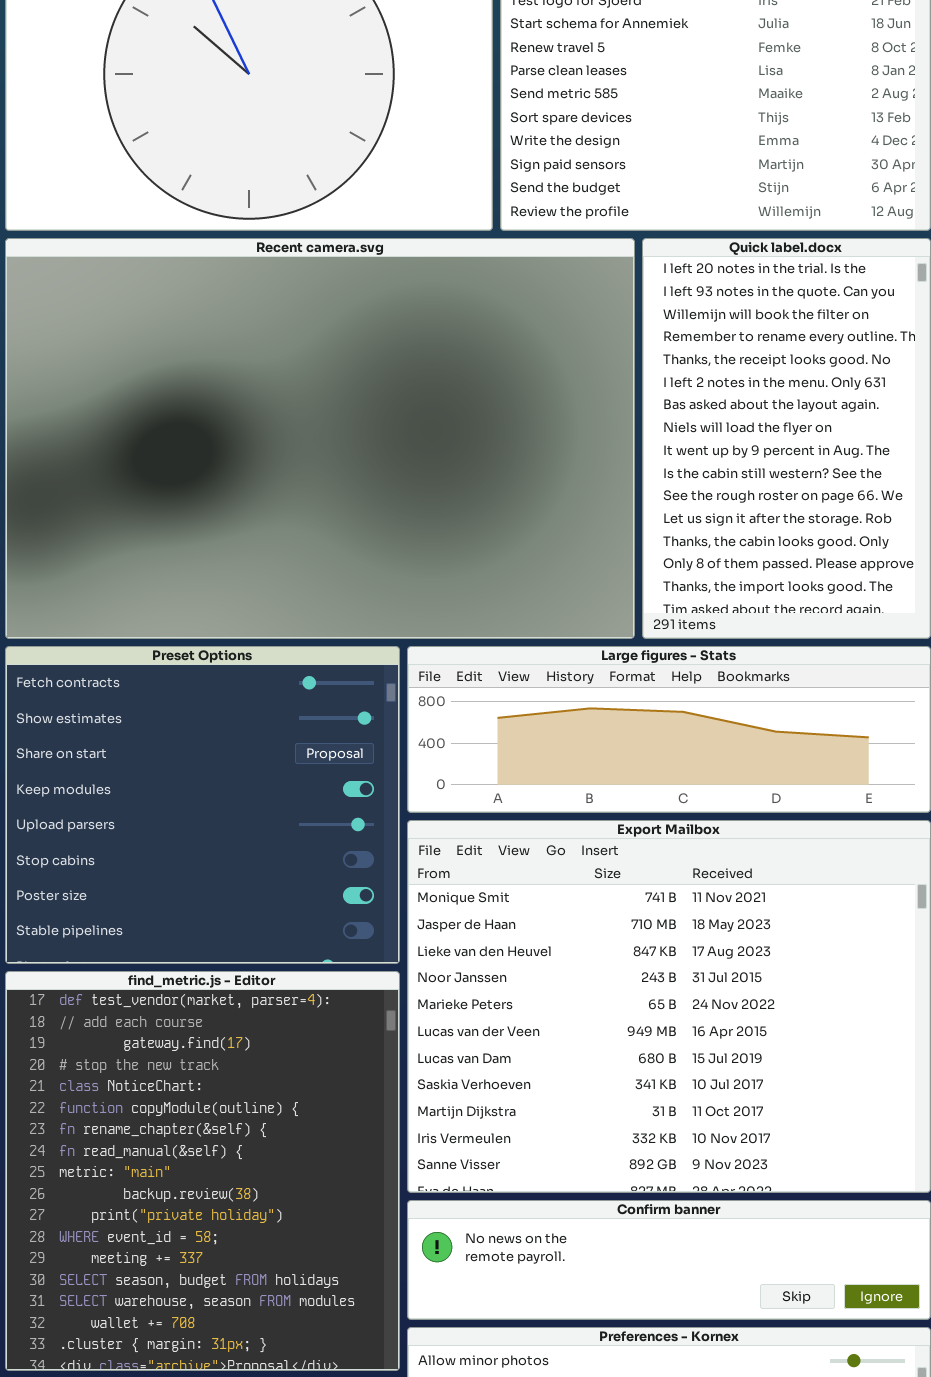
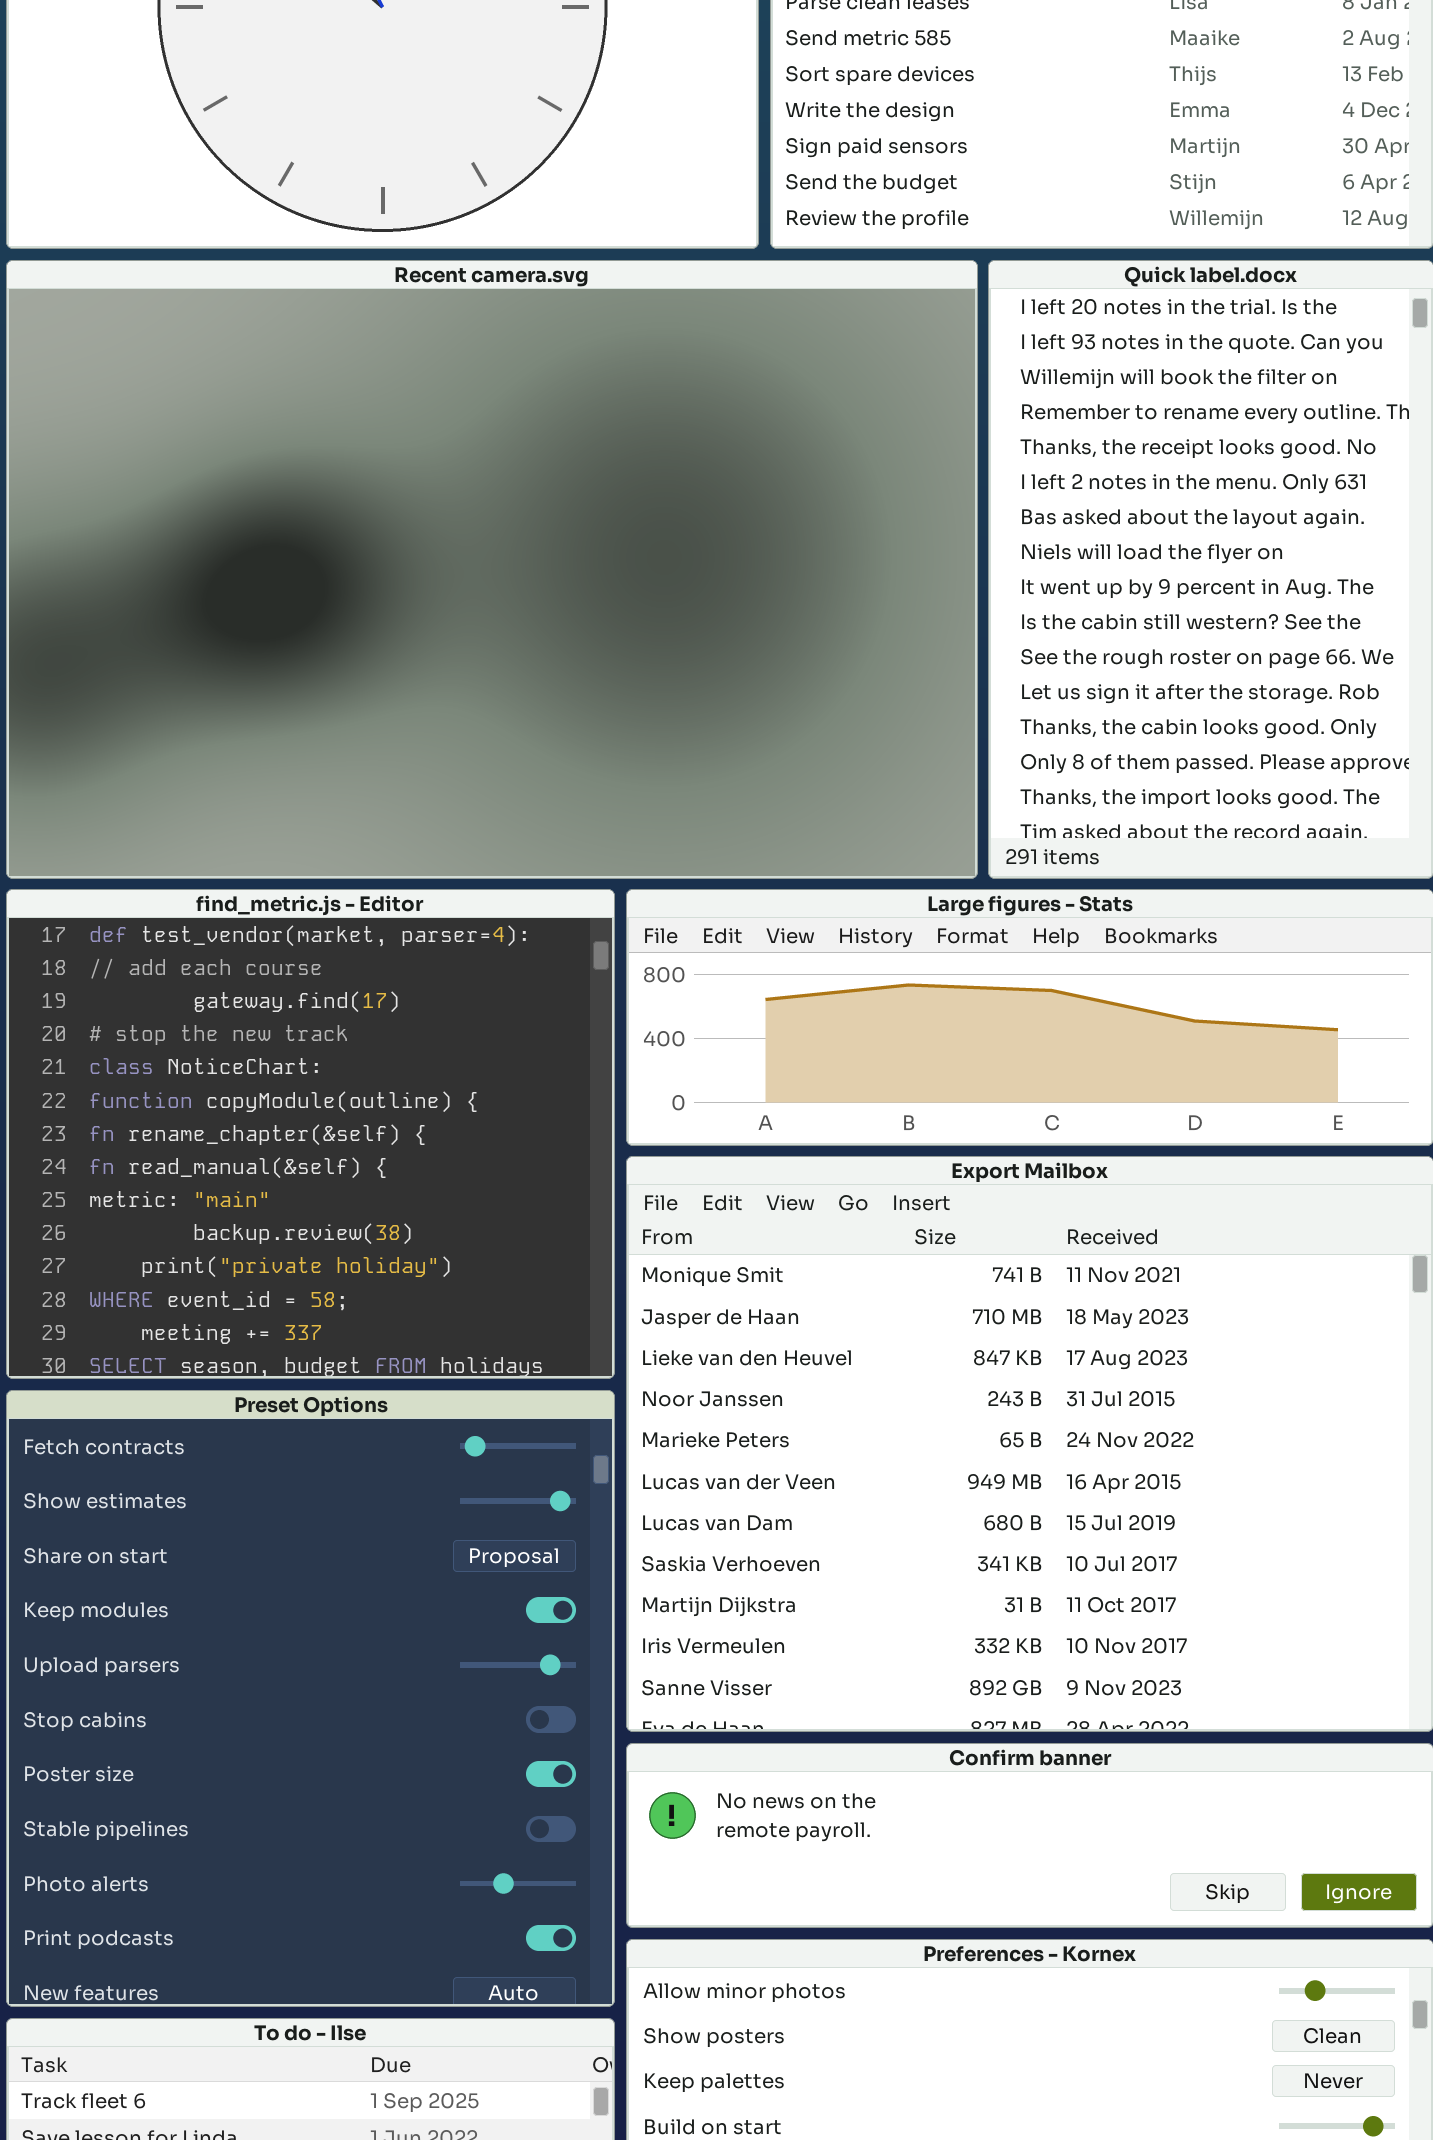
Preset Options: [5,646,400,964] -> [6,1390,615,2007], moved, resized
find_metric.js - Editor: [5,971,400,1371] -> [6,889,615,1379], moved, resized

